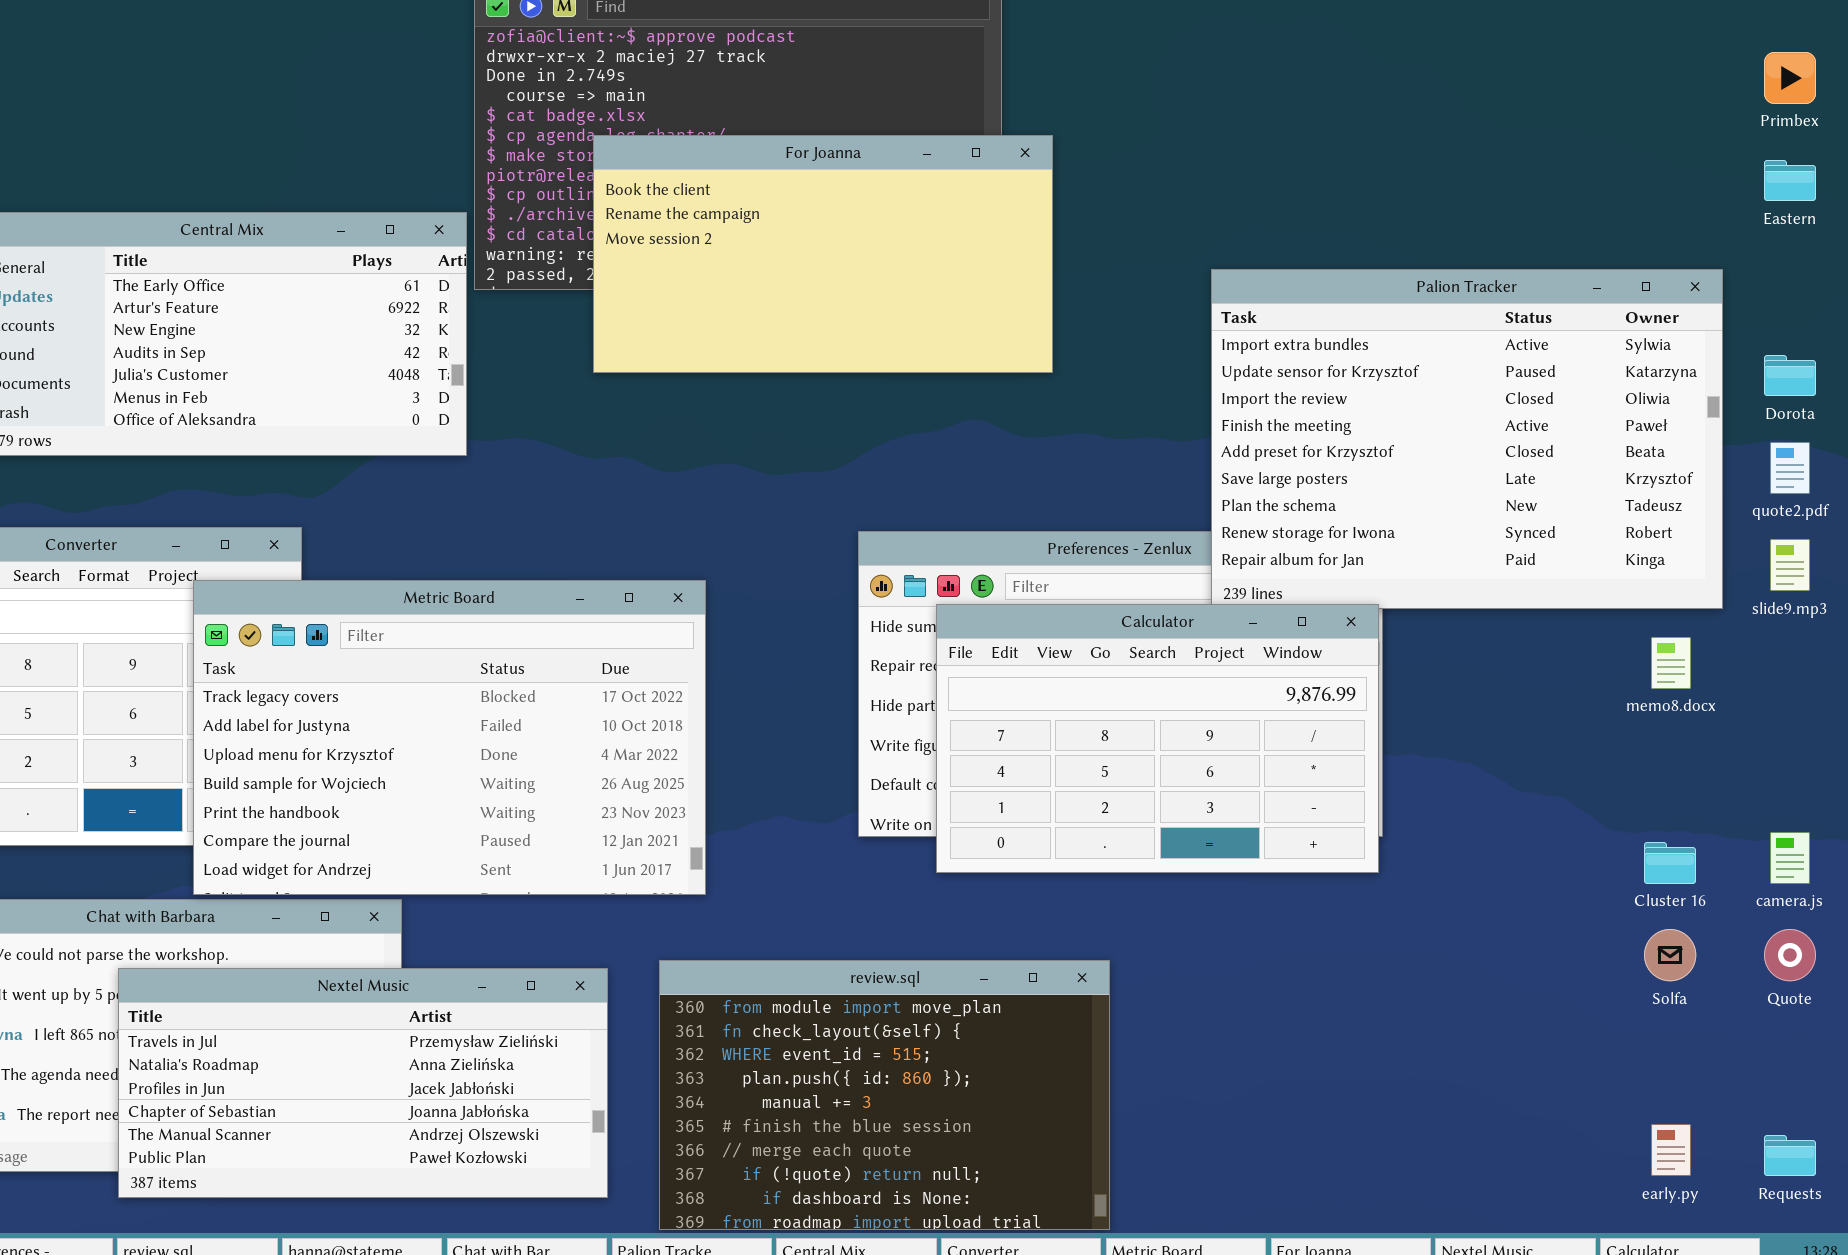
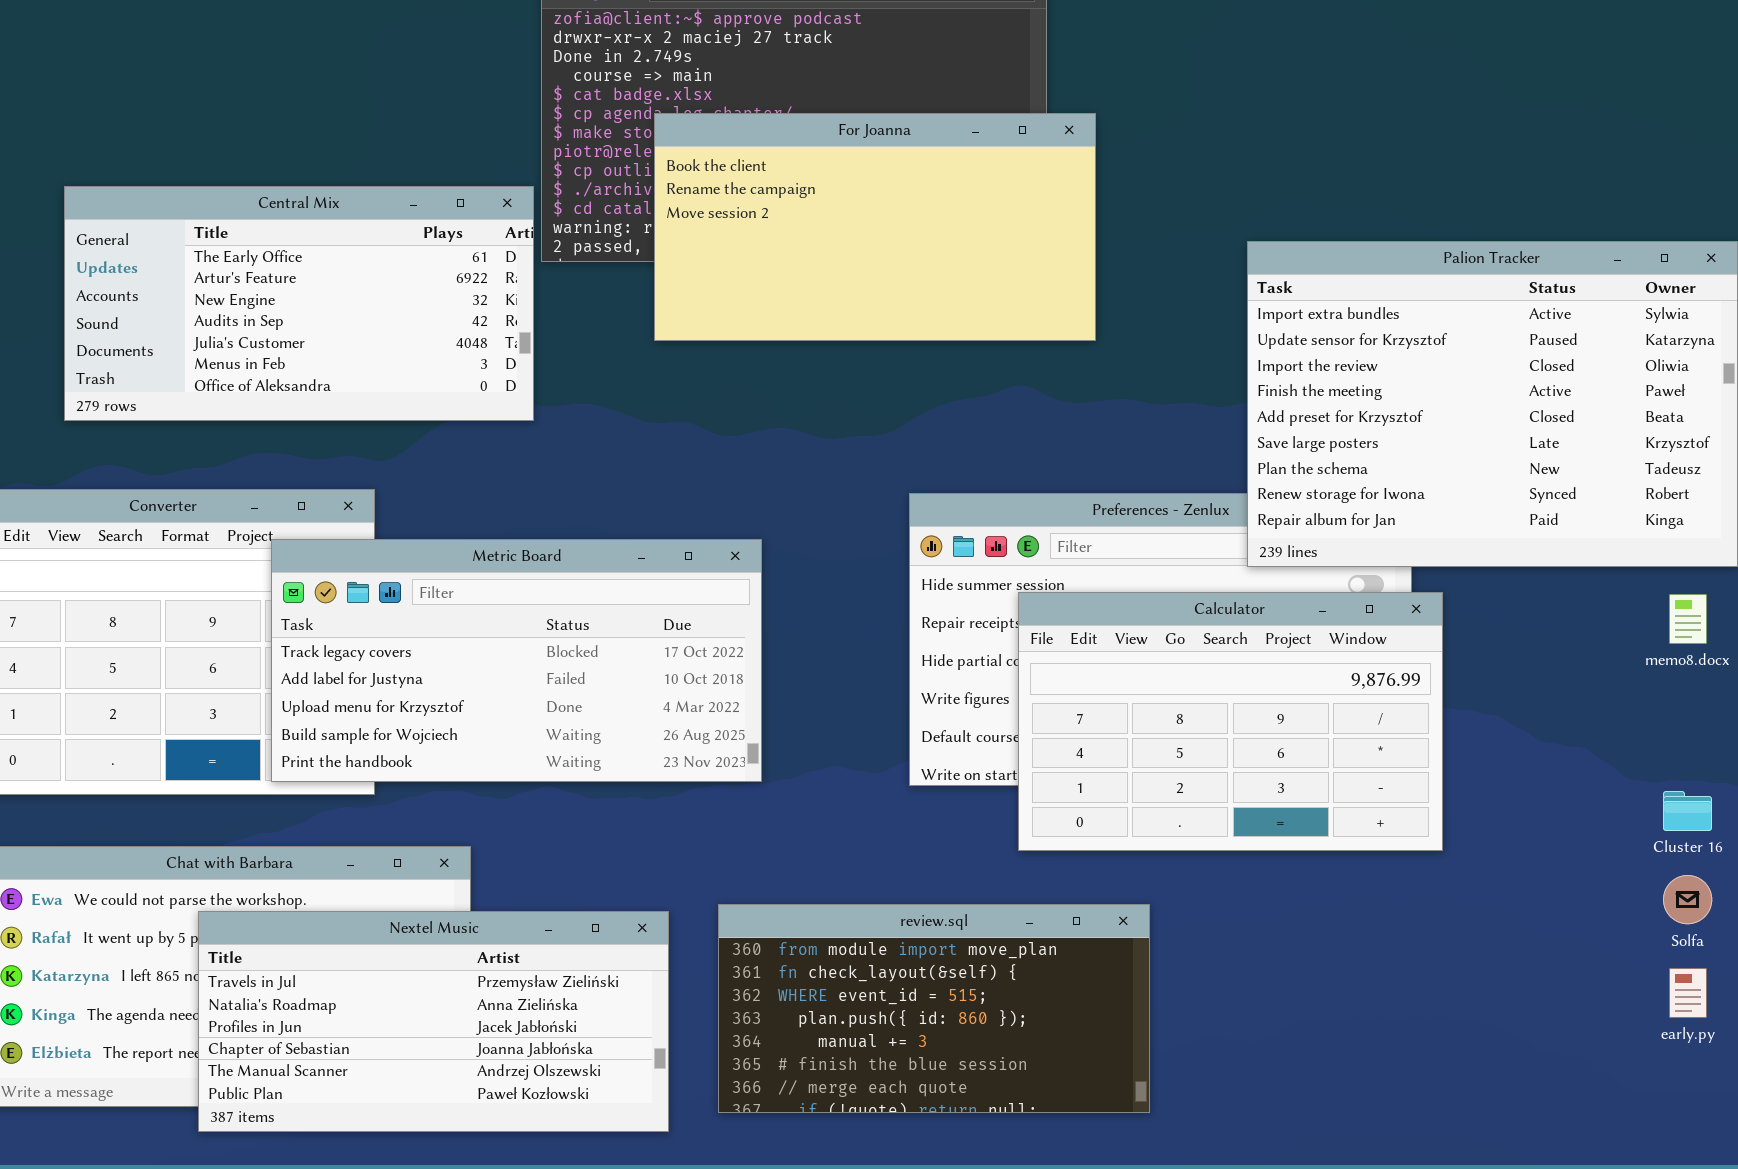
Metric Board: [193,580,706,895] -> [271,539,762,782], resized
Calculator: [936,604,1379,873] -> [1018,592,1443,851], moved
review.sql: [659,960,1110,1230] -> [718,904,1150,1113], resized
early.py: [1651,1124,1691,1176] -> [1669,968,1707,1018], moved

